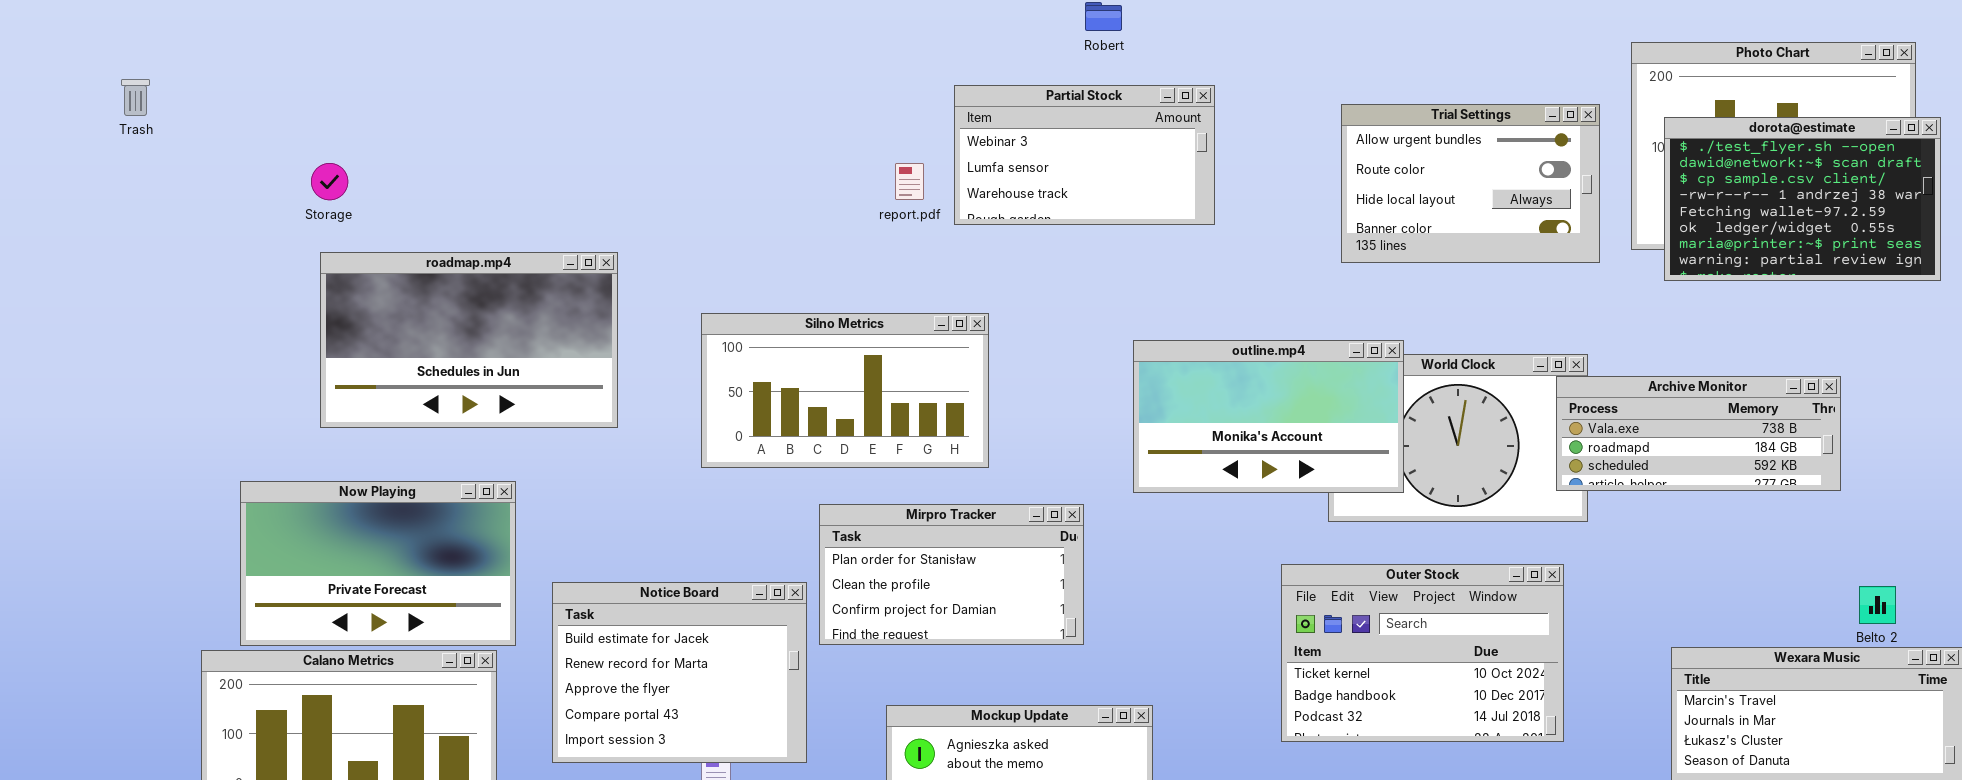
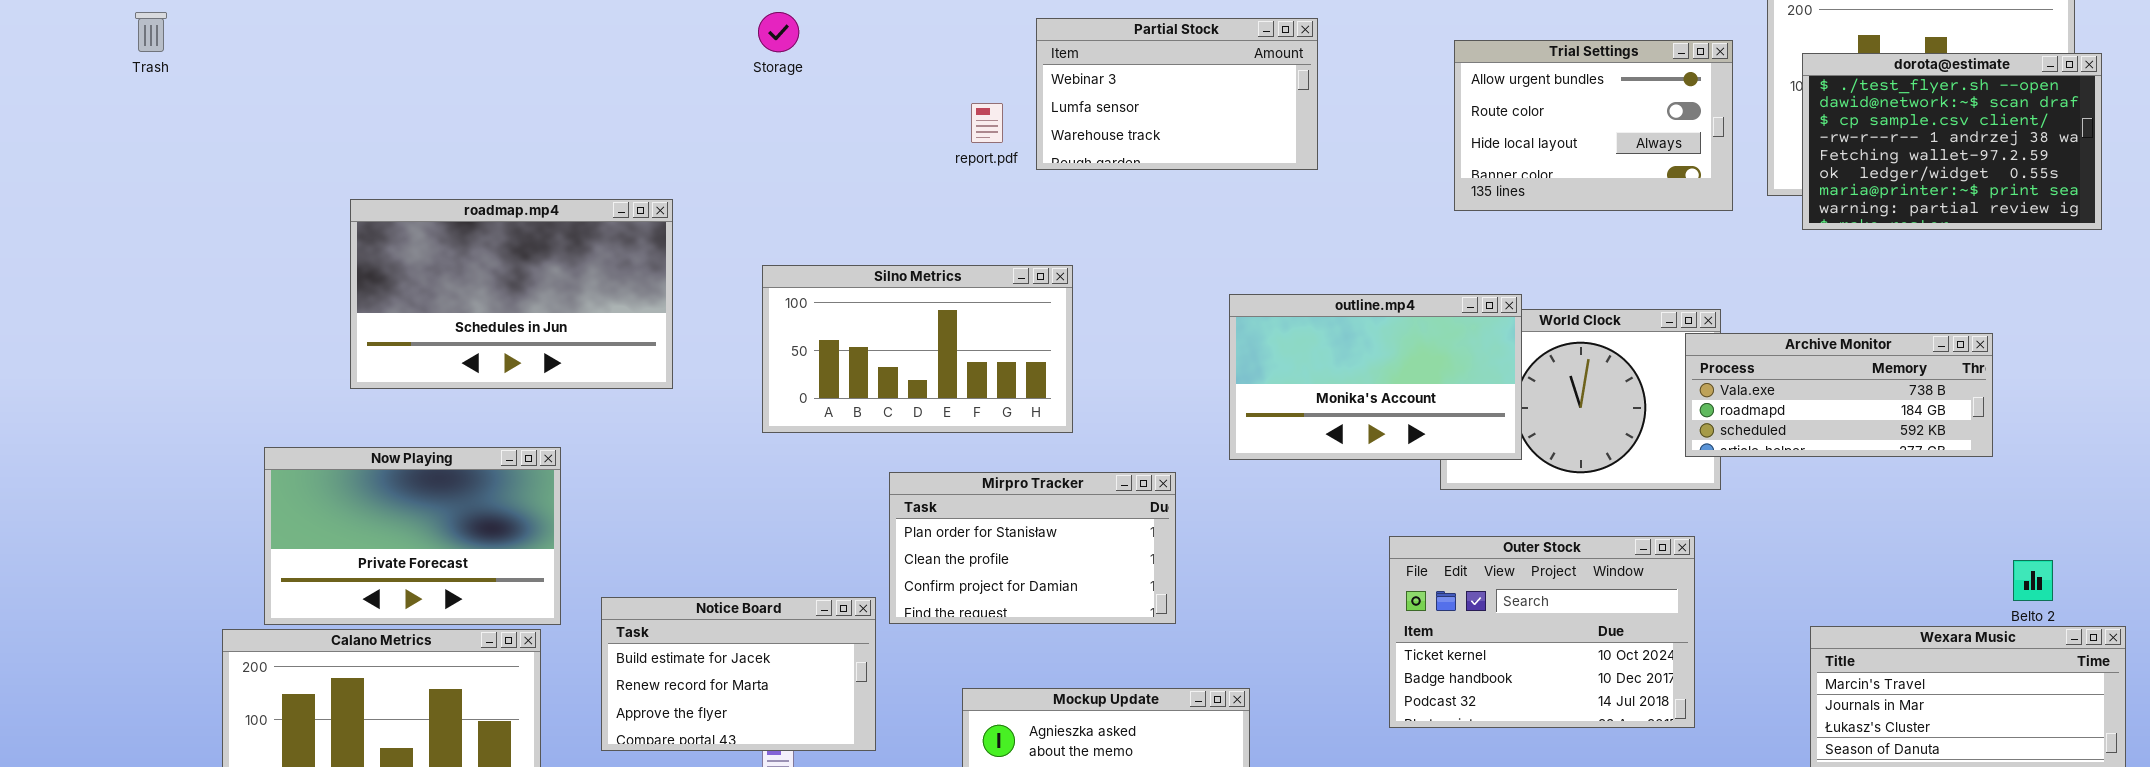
Storage: [311,163,348,200] -> [758,12,799,52], moved
Notice Board: [552,582,807,763] -> [601,597,876,751], resized

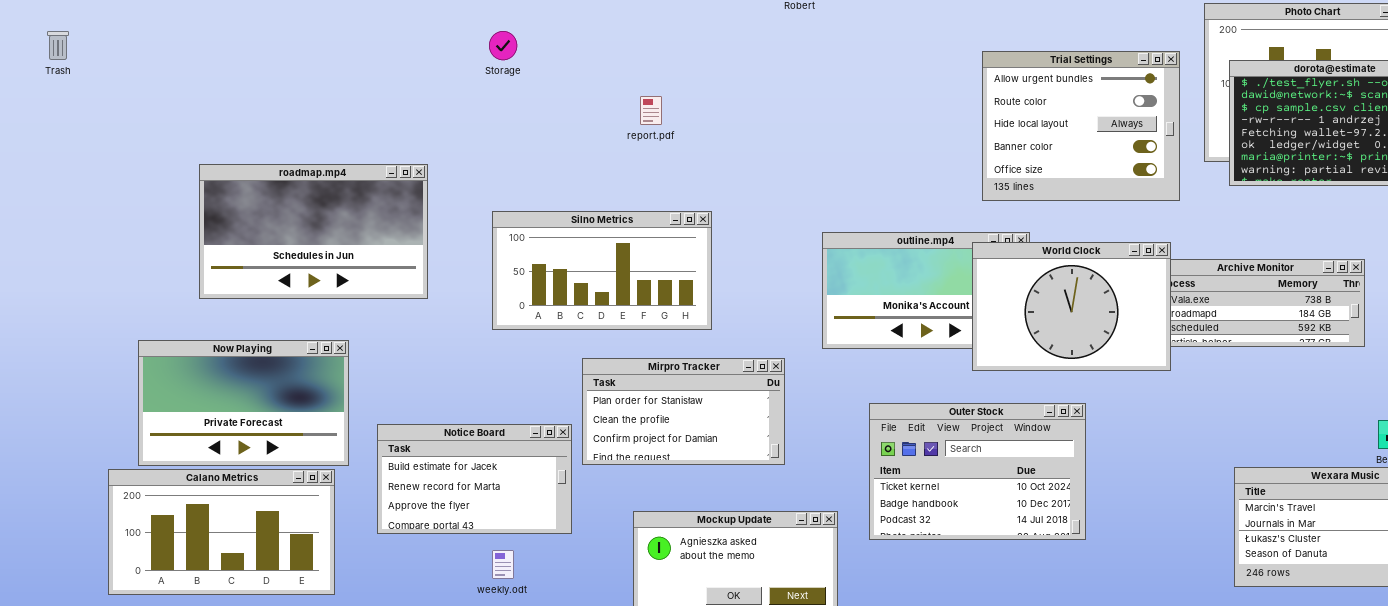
Partial Stock: [1036,18,1318,170] -> none, closed
Trial Settings: [1454,40,1733,211] -> [982,51,1180,201], resized
World Clock: [1440,309,1721,490] -> [972,242,1171,371], raised
Outer Stock: [1389,536,1695,728] -> [869,403,1086,540], moved
Notice Board: [601,597,876,751] -> [377,424,572,534], moved

